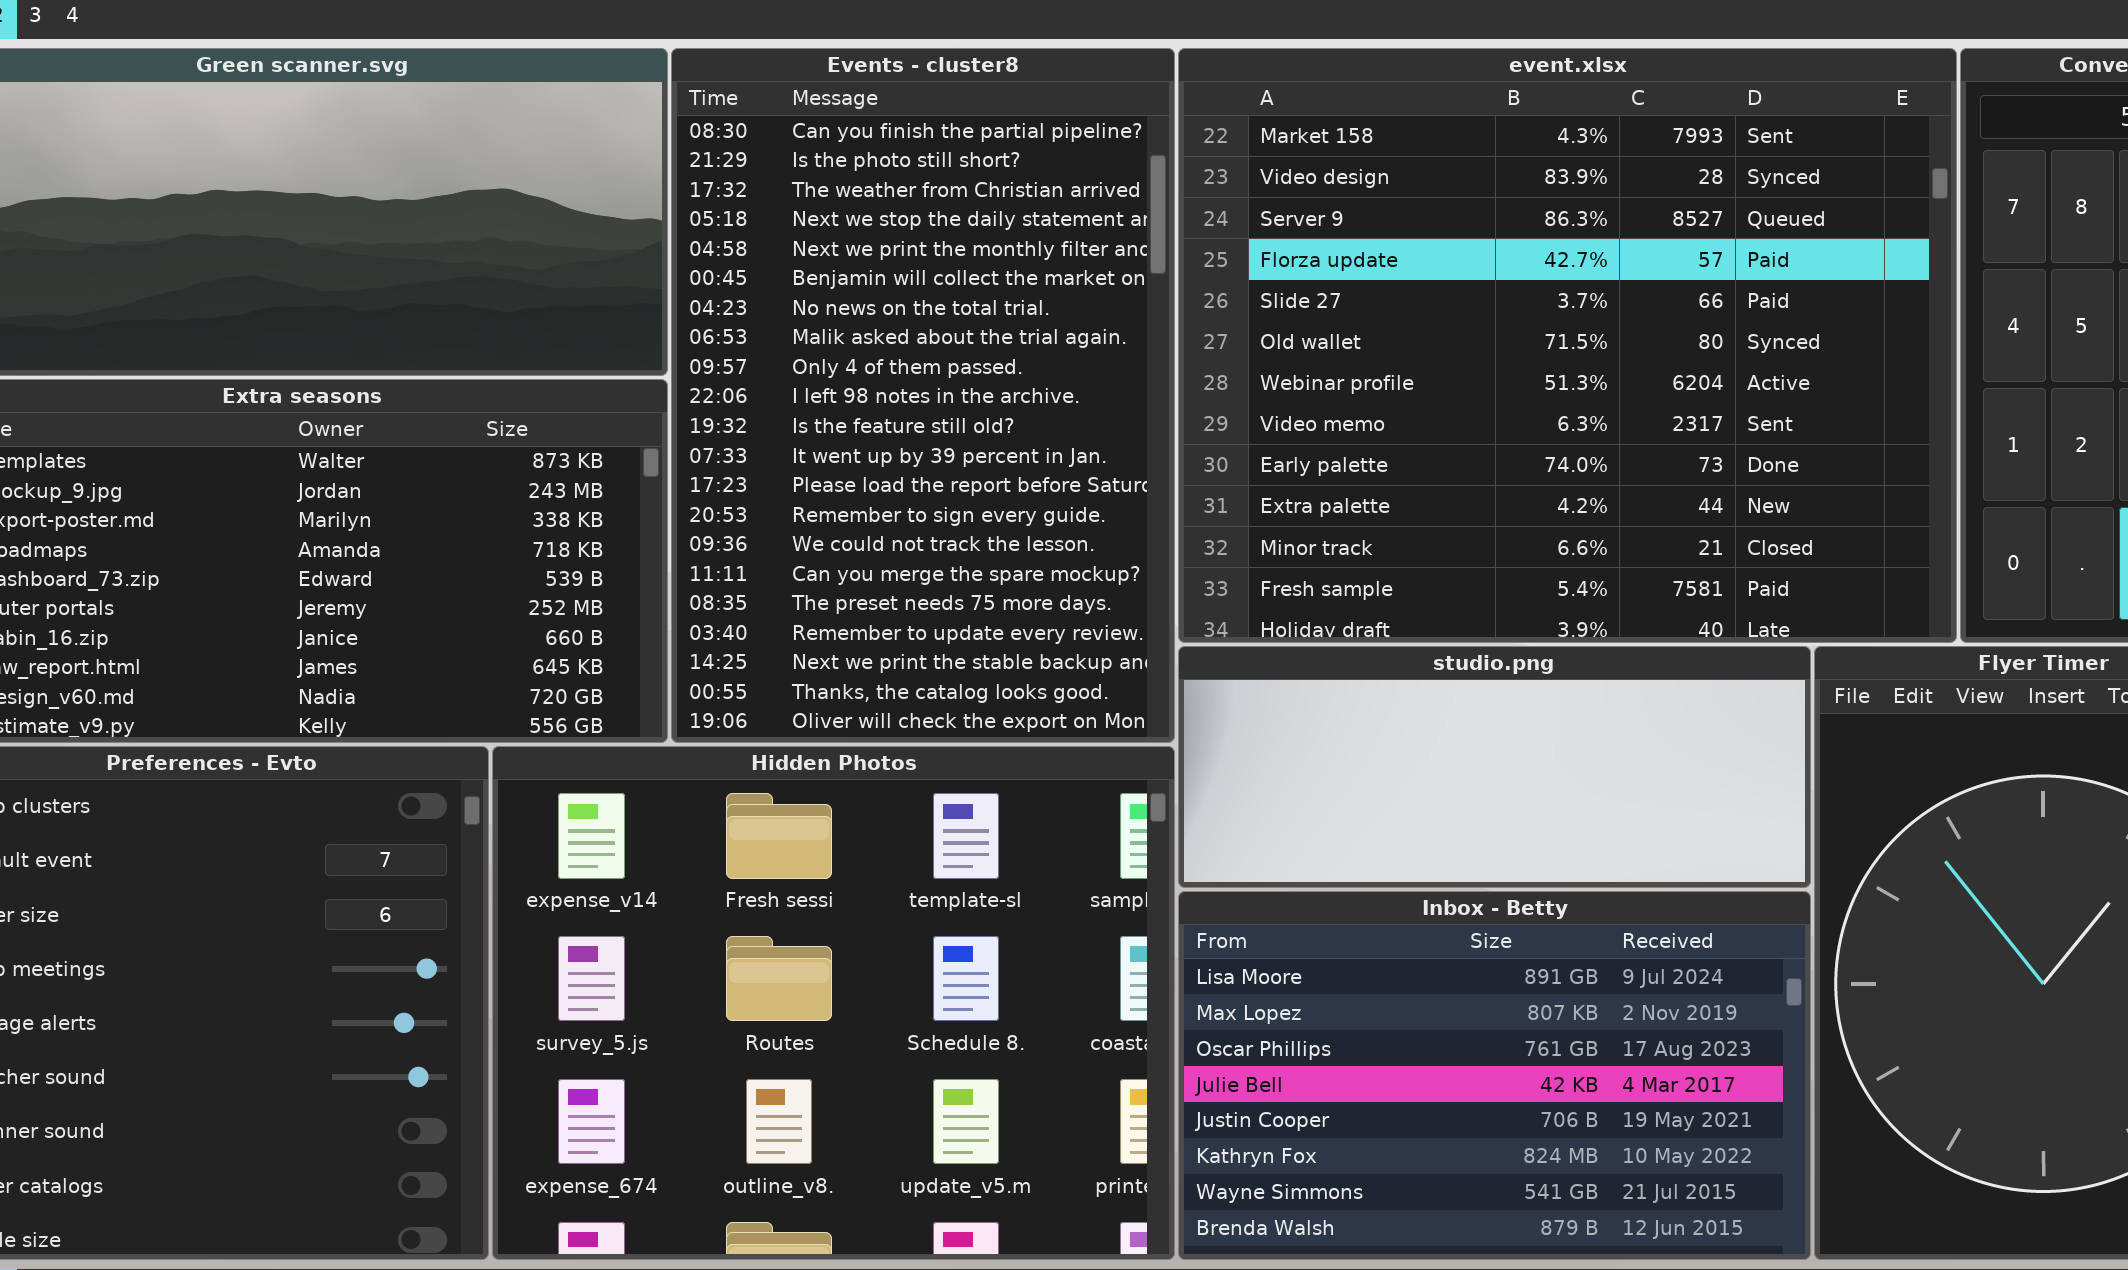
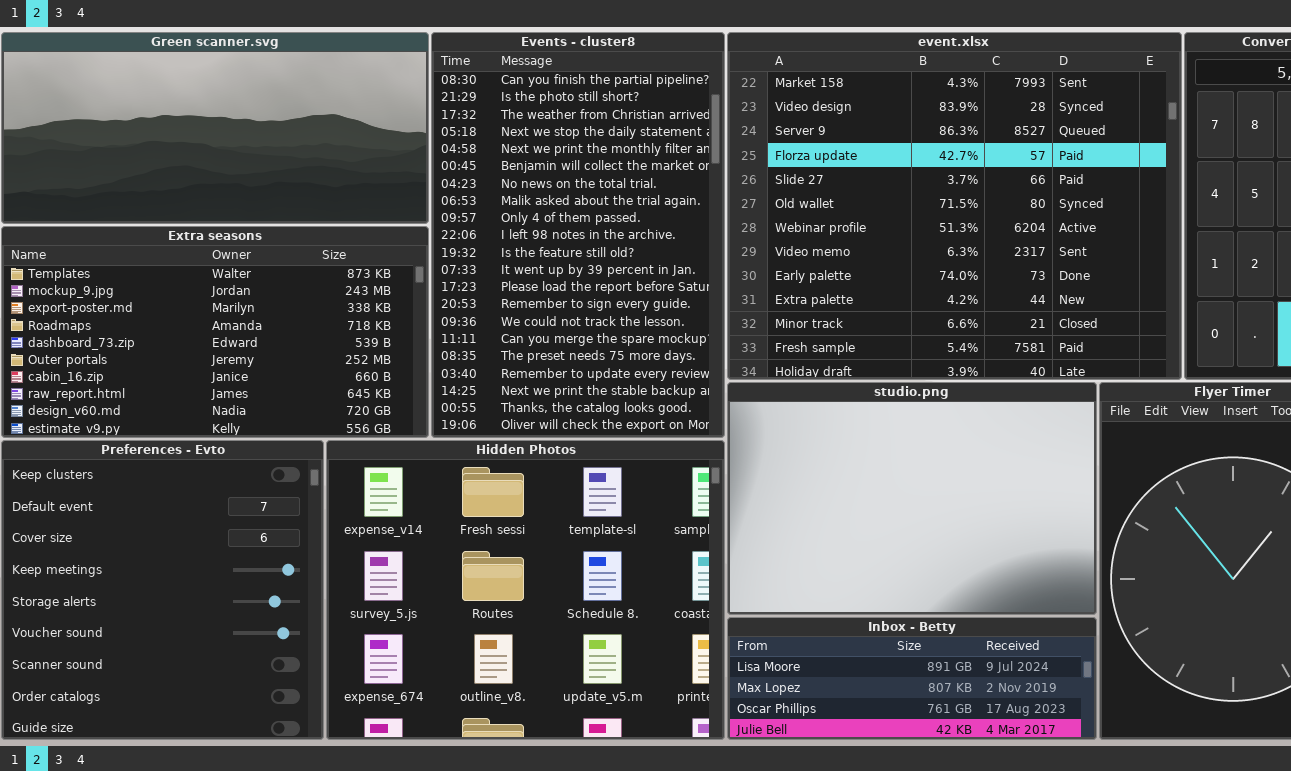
studio.png: [1178,646,1811,888] -> [727,382,1097,615], resized
Inbox - Betty: [1178,891,1811,1260] -> [727,617,1097,740], resized

